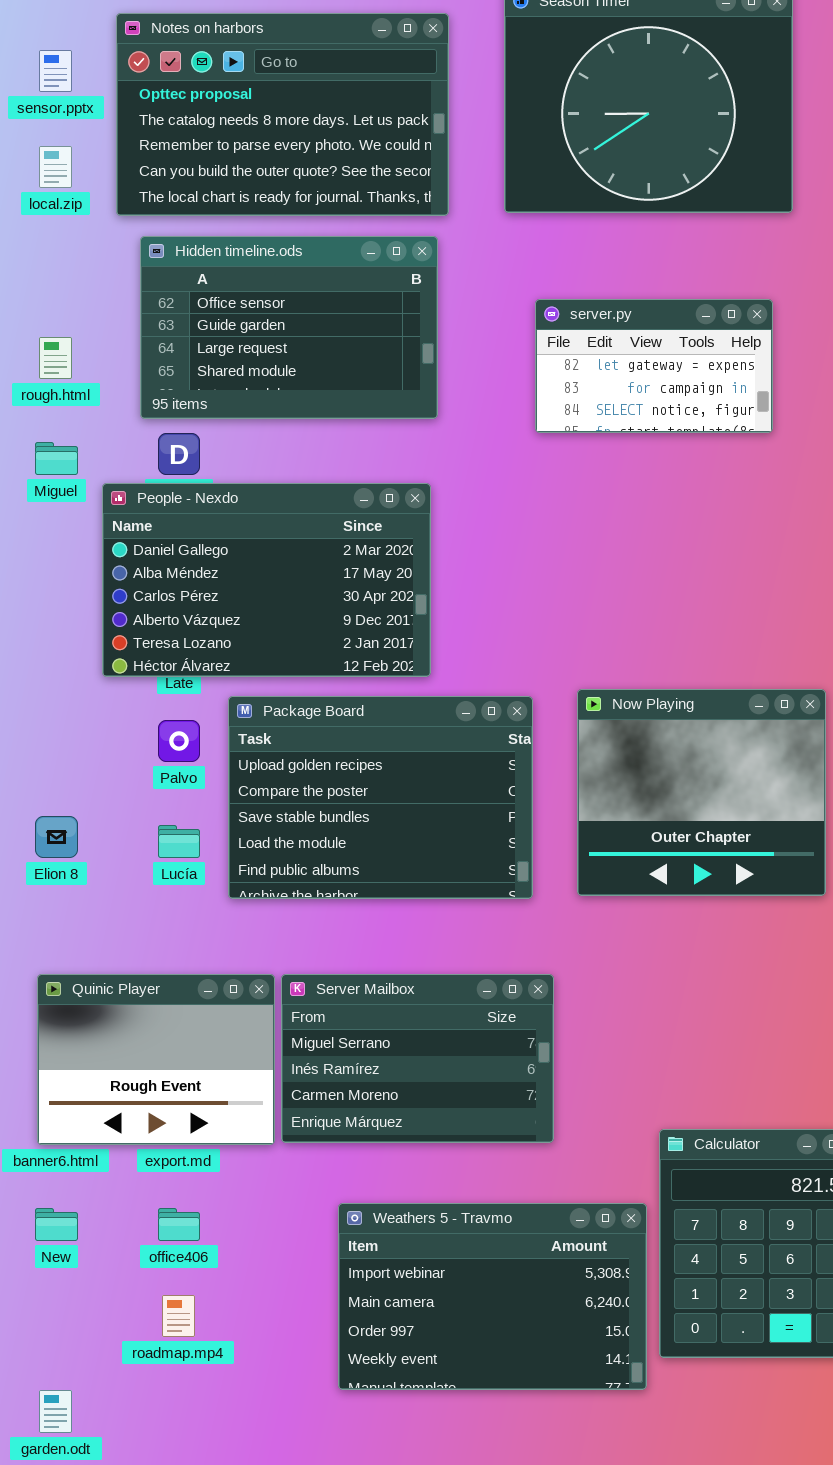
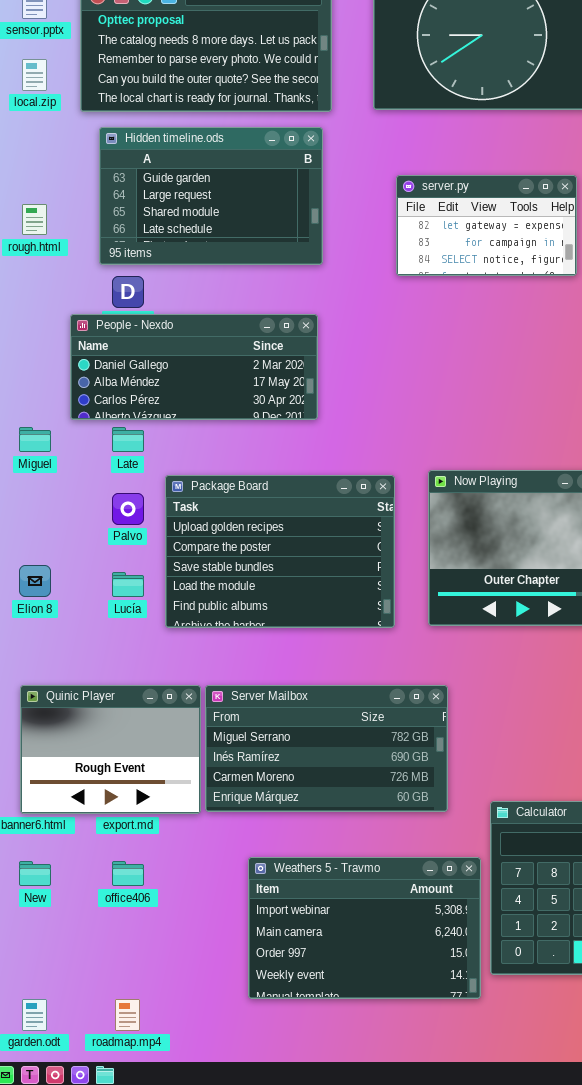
Hidden timeline.ods: [140,236,438,419] -> [99,127,323,265], scrolled down 1 row
Miguel: [35,442,78,475] -> [19,427,51,452], moved
People - Nexdo: [102,483,431,677] -> [70,314,318,420], resized
Server Mailbox: [281,974,554,1143] -> [205,685,448,812], resized
roadmap.mp4: [162,1295,195,1337] -> [115,999,140,1031], moved

